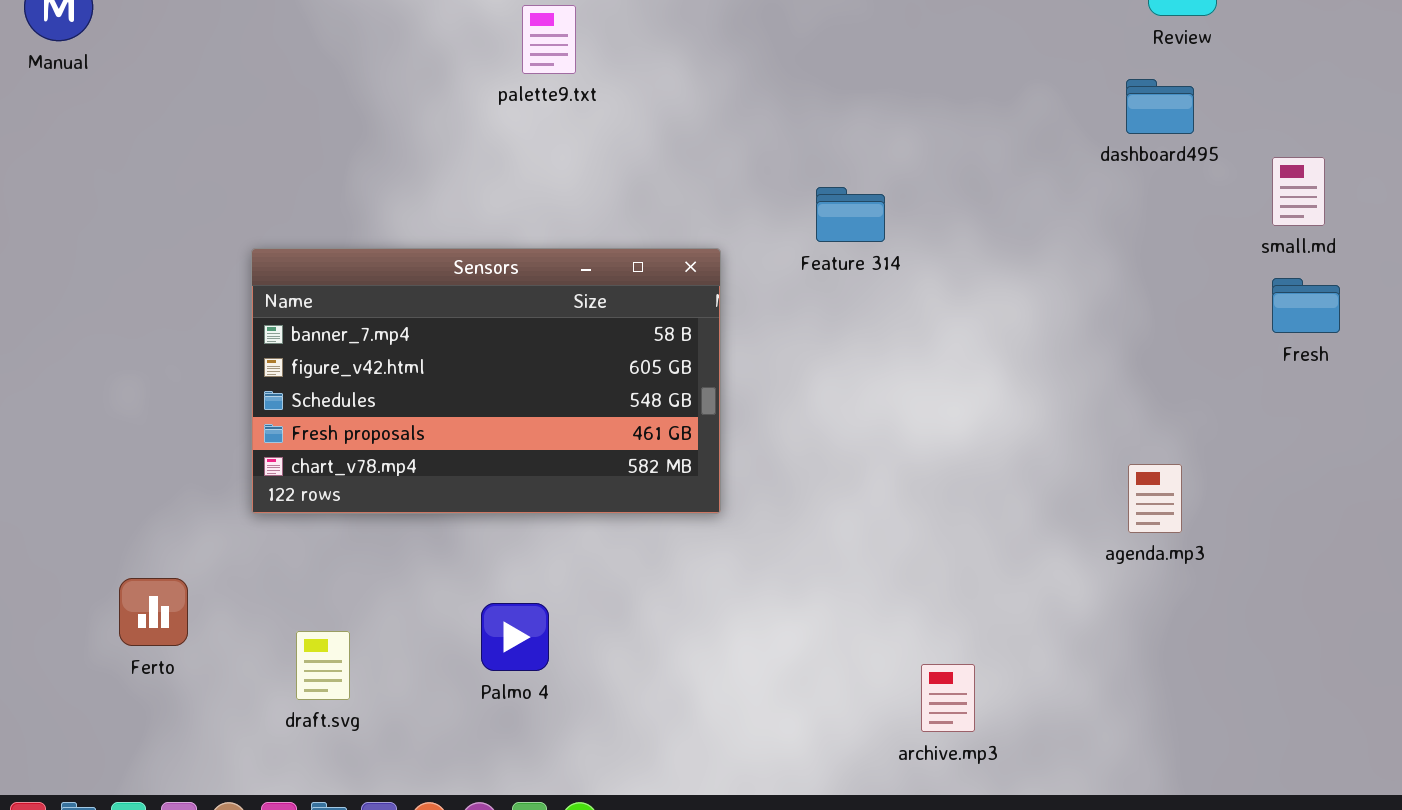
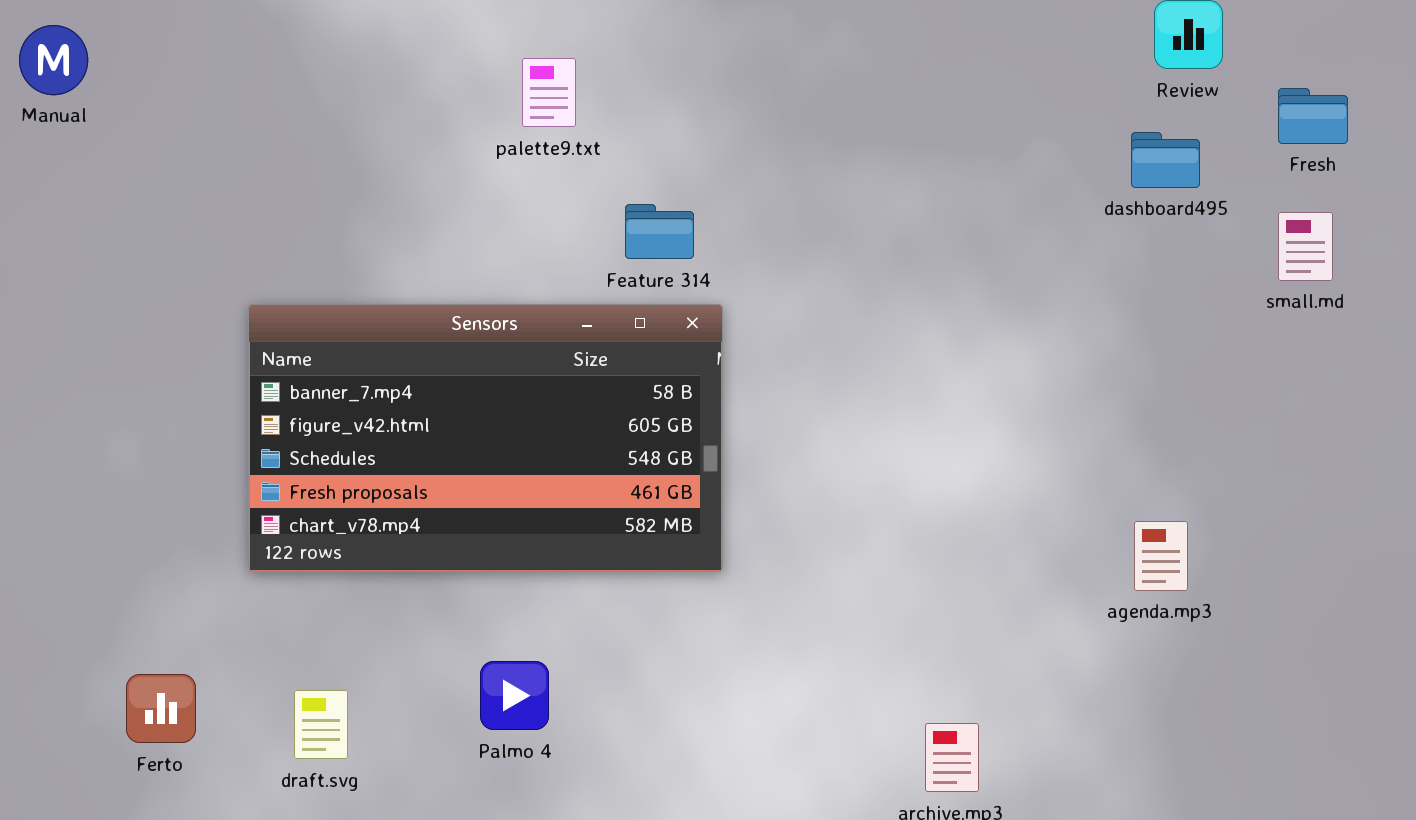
Feature 314: [816,187,885,242] -> [625,204,694,259], moved
Fresh: [1272,278,1340,333] -> [1278,88,1348,144], moved
Ferto: [119,578,188,646] -> [126,674,196,743], moved

